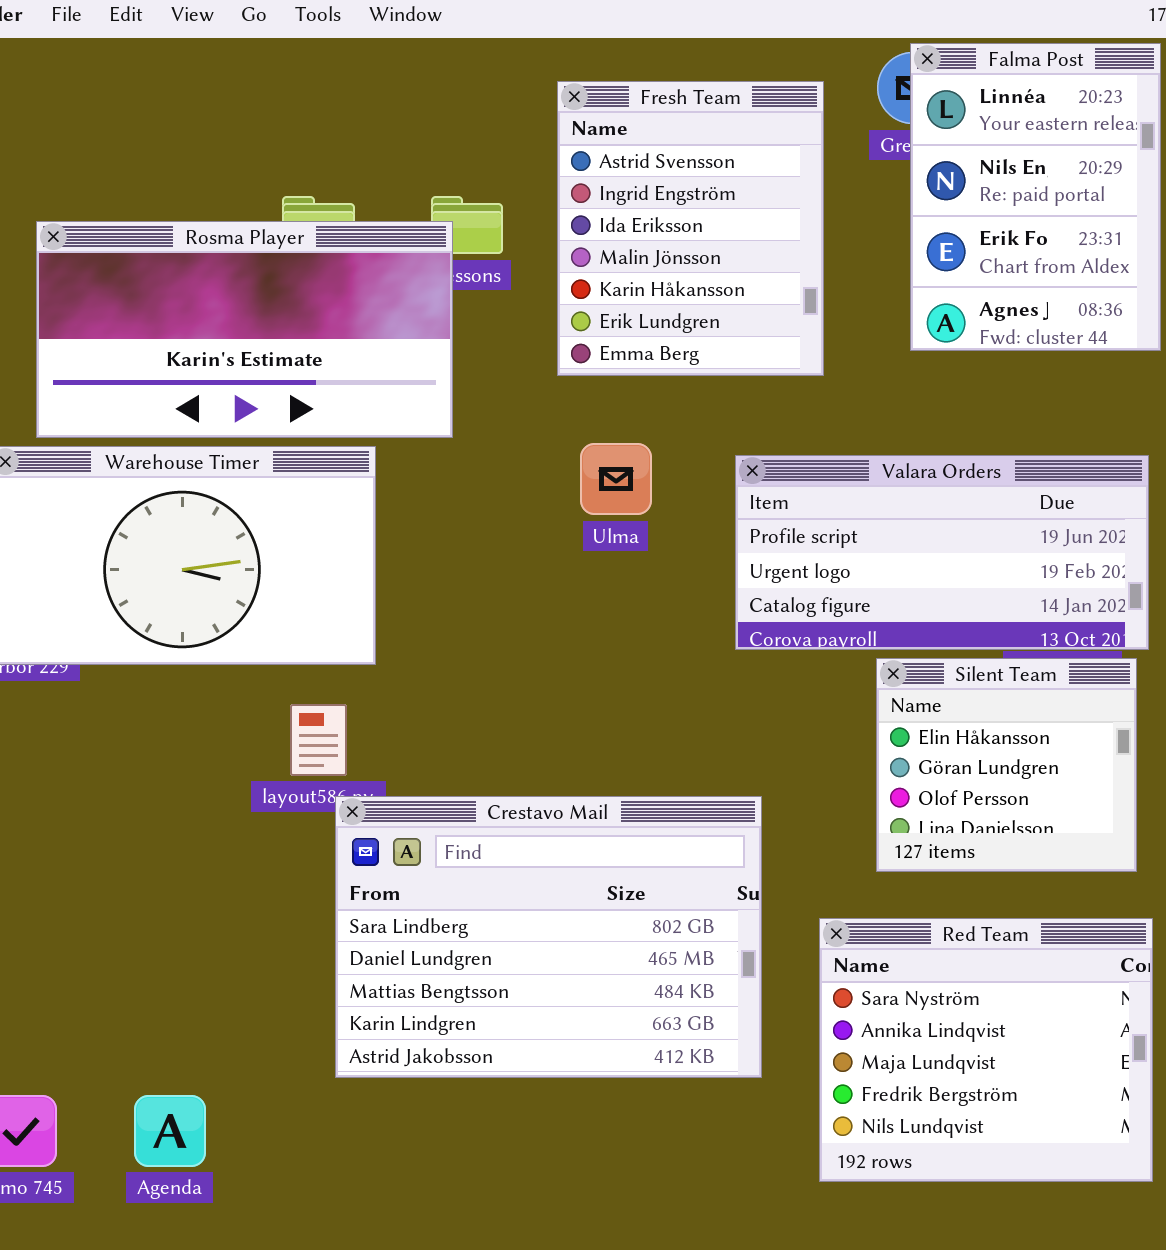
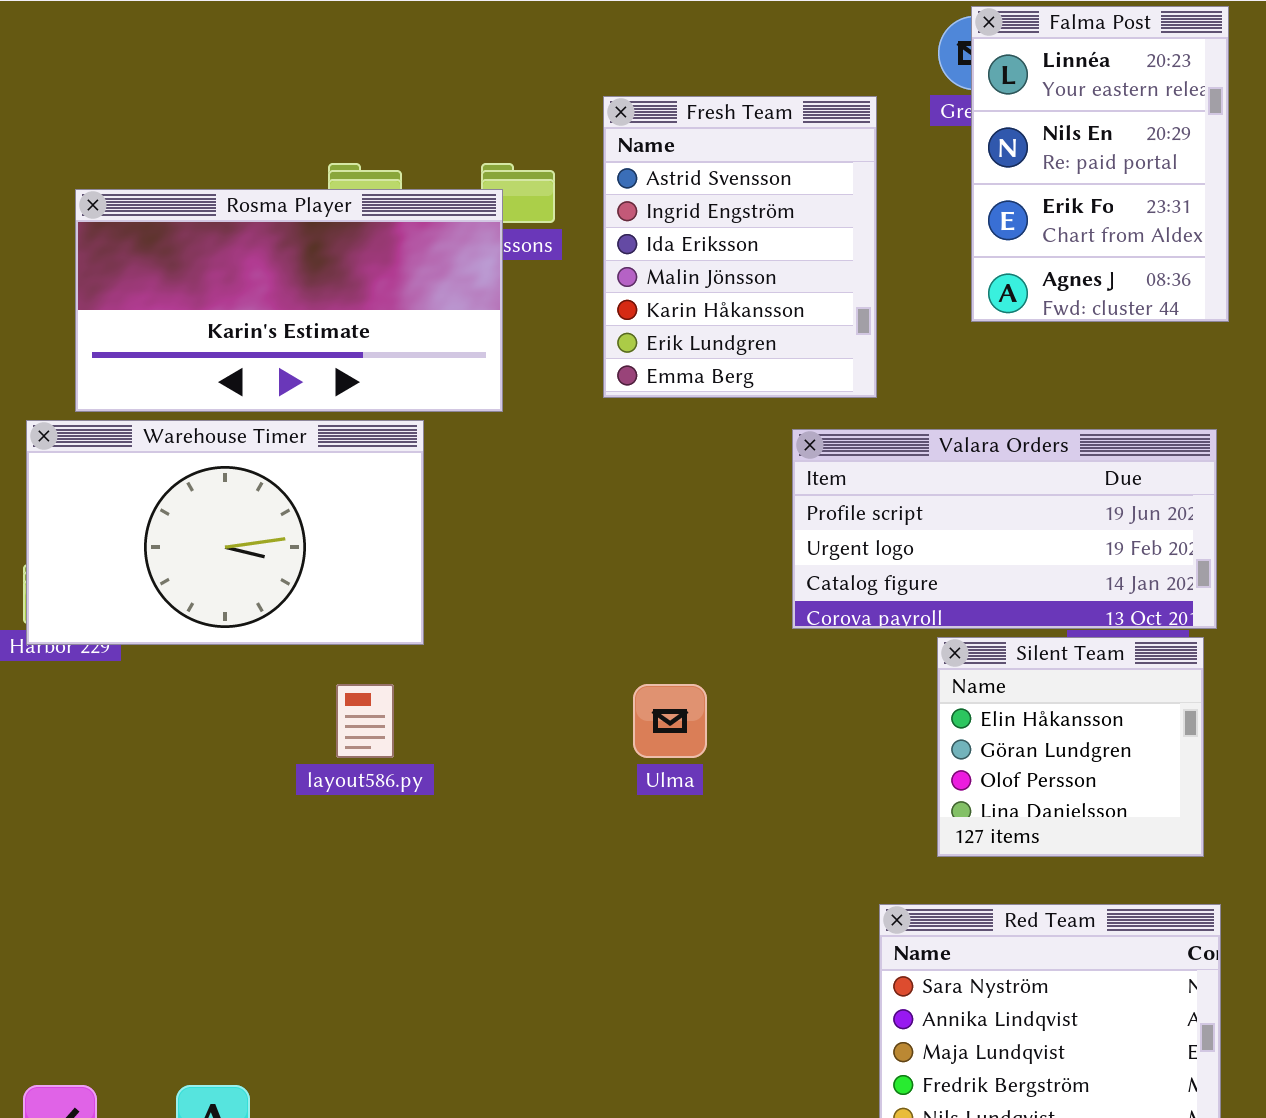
Fresh Team: [557,81,824,376] -> [603,96,877,398], moved
Ulma: [580,443,652,515] -> [633,684,707,758], moved
Crestavo Mail: [335,796,762,1078] -> none, closed

